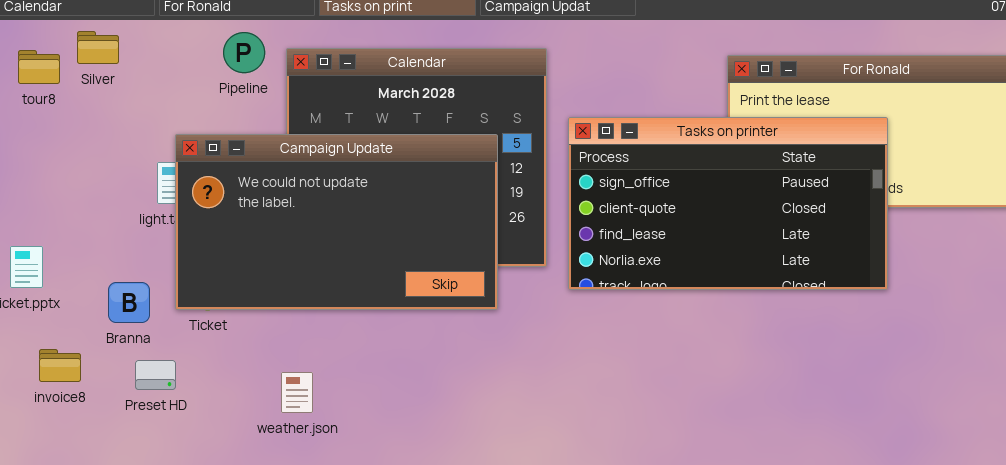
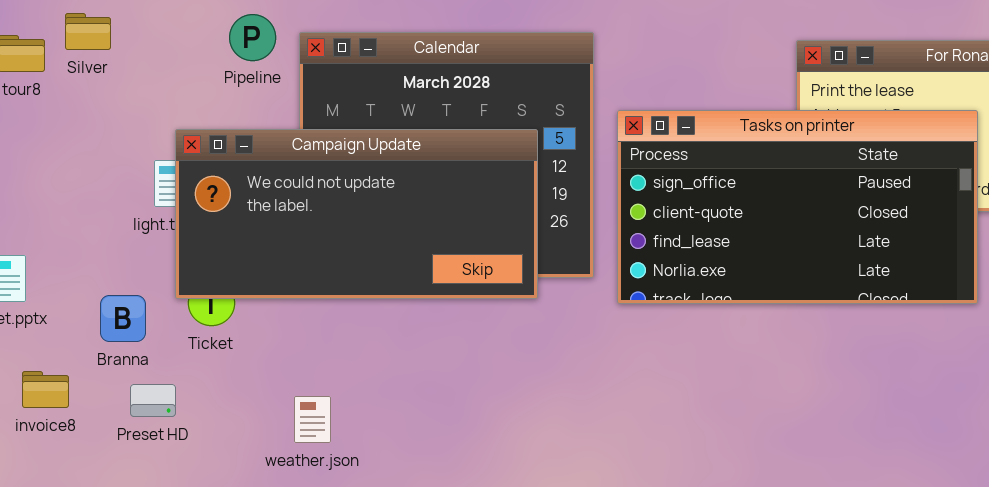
Campaign Update: [175,134,498,310] -> [175,129,538,299], resized

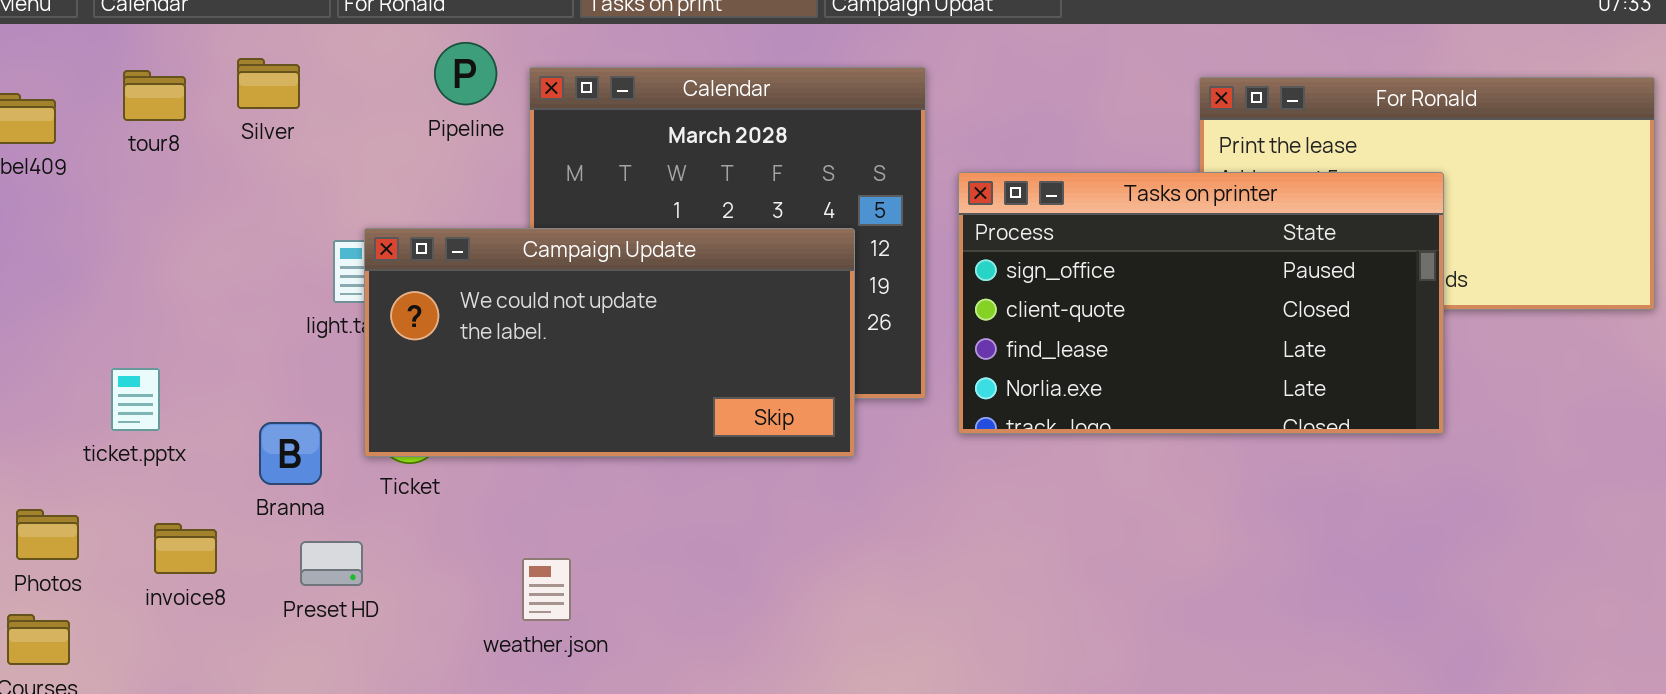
Silver: [65,13,111,50] -> [237,58,300,109], moved
Campaign Update: [175,129,538,299] -> [364,228,855,457], moved

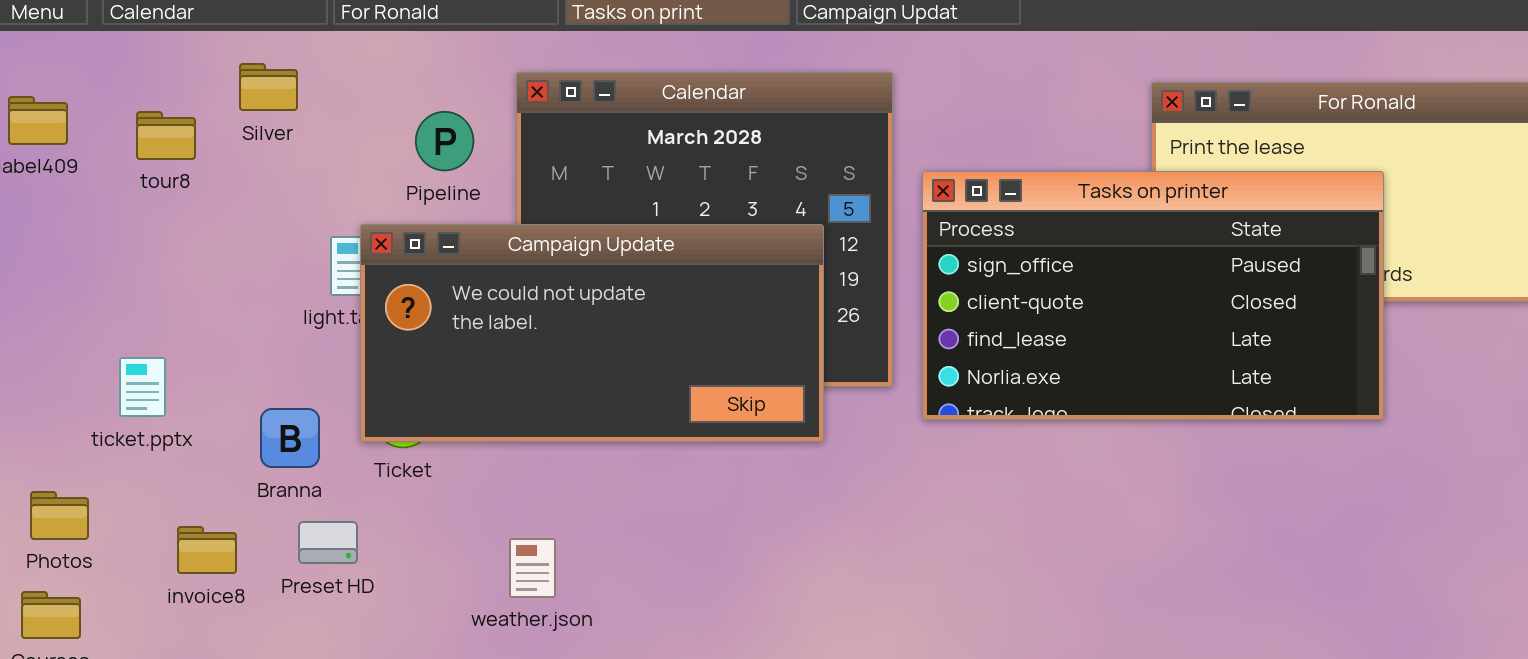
Pipeline: [434,42,497,105] -> [415,111,474,171], moved
tour8: [123,70,186,121] -> [136,111,196,160], moved
invoice8: [154,523,217,574] -> [177,526,237,574], moved

